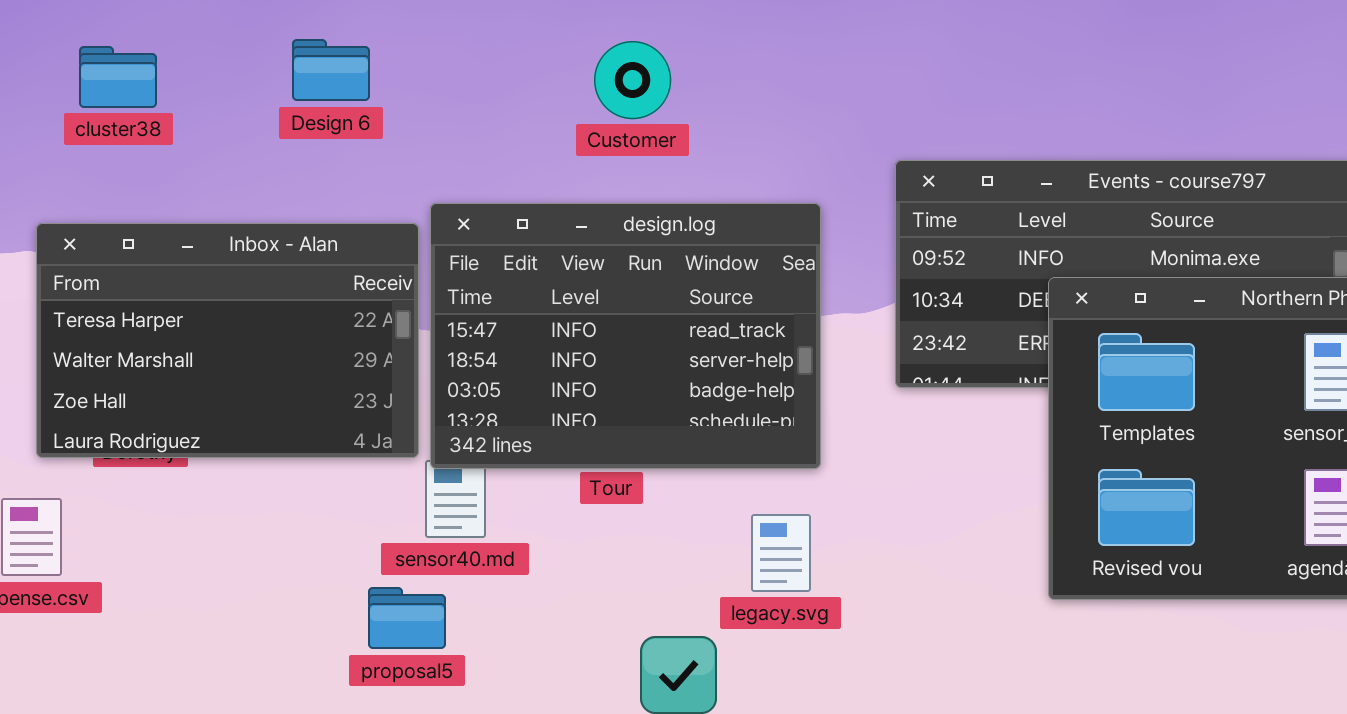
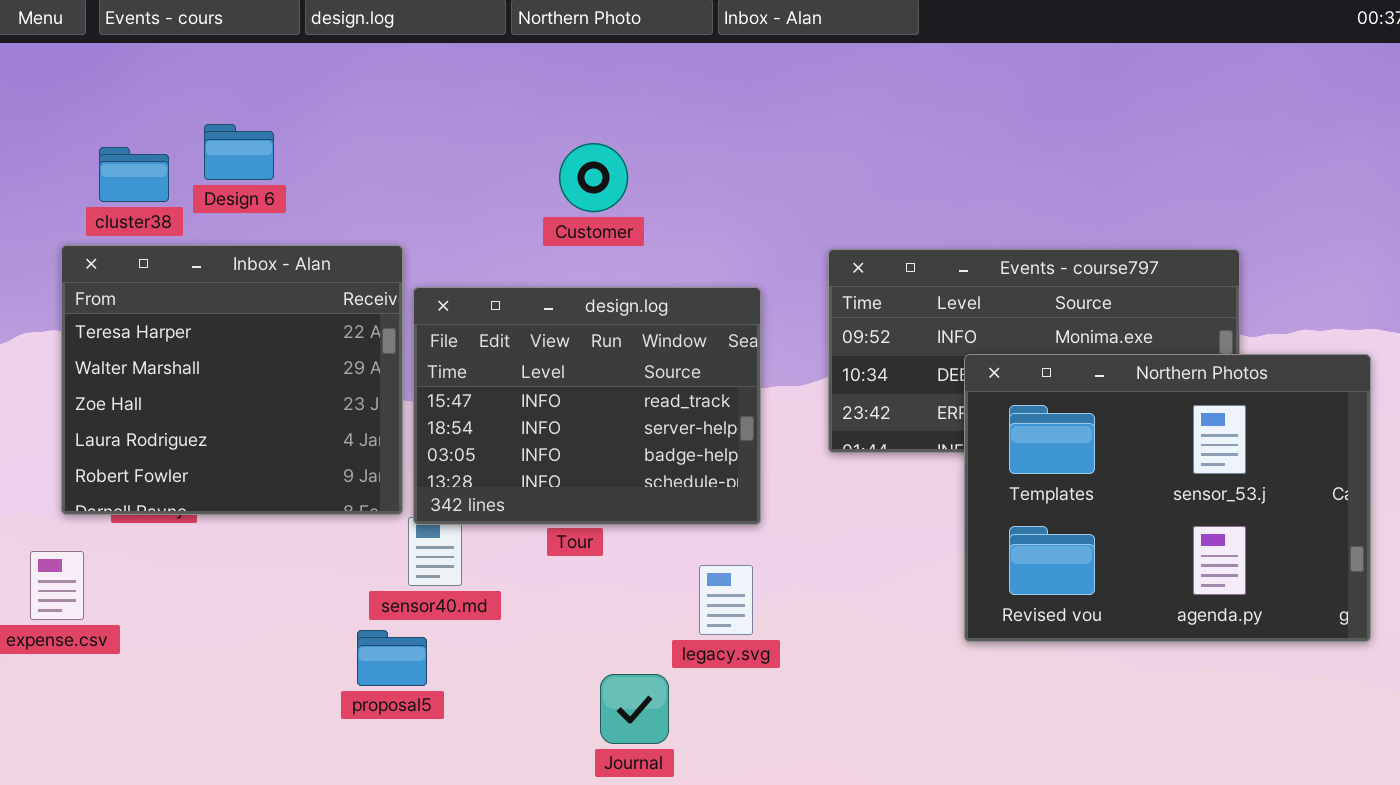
Design 6: [292,39,370,101] -> [204,124,274,180], moved
Inbox - Alan: [36,223,419,458] -> [61,245,403,515], resized

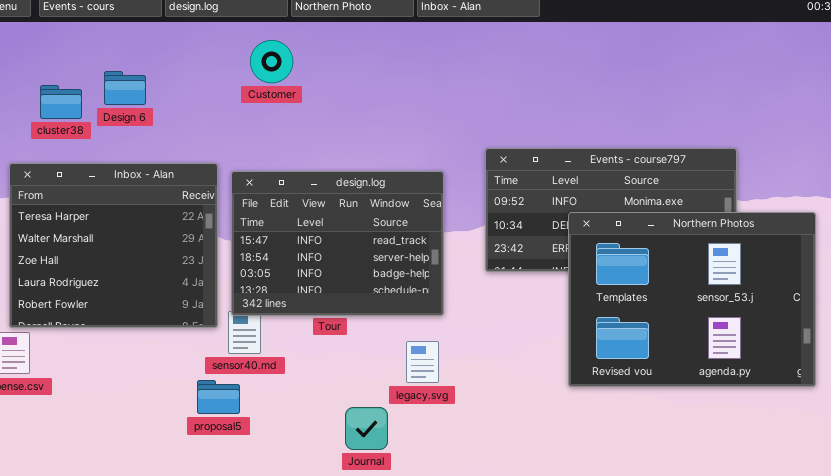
Customer: [559,143,628,212] -> [250,40,293,83], moved
Inbox - Alan: [61,245,403,515] -> [9,163,218,328], moved

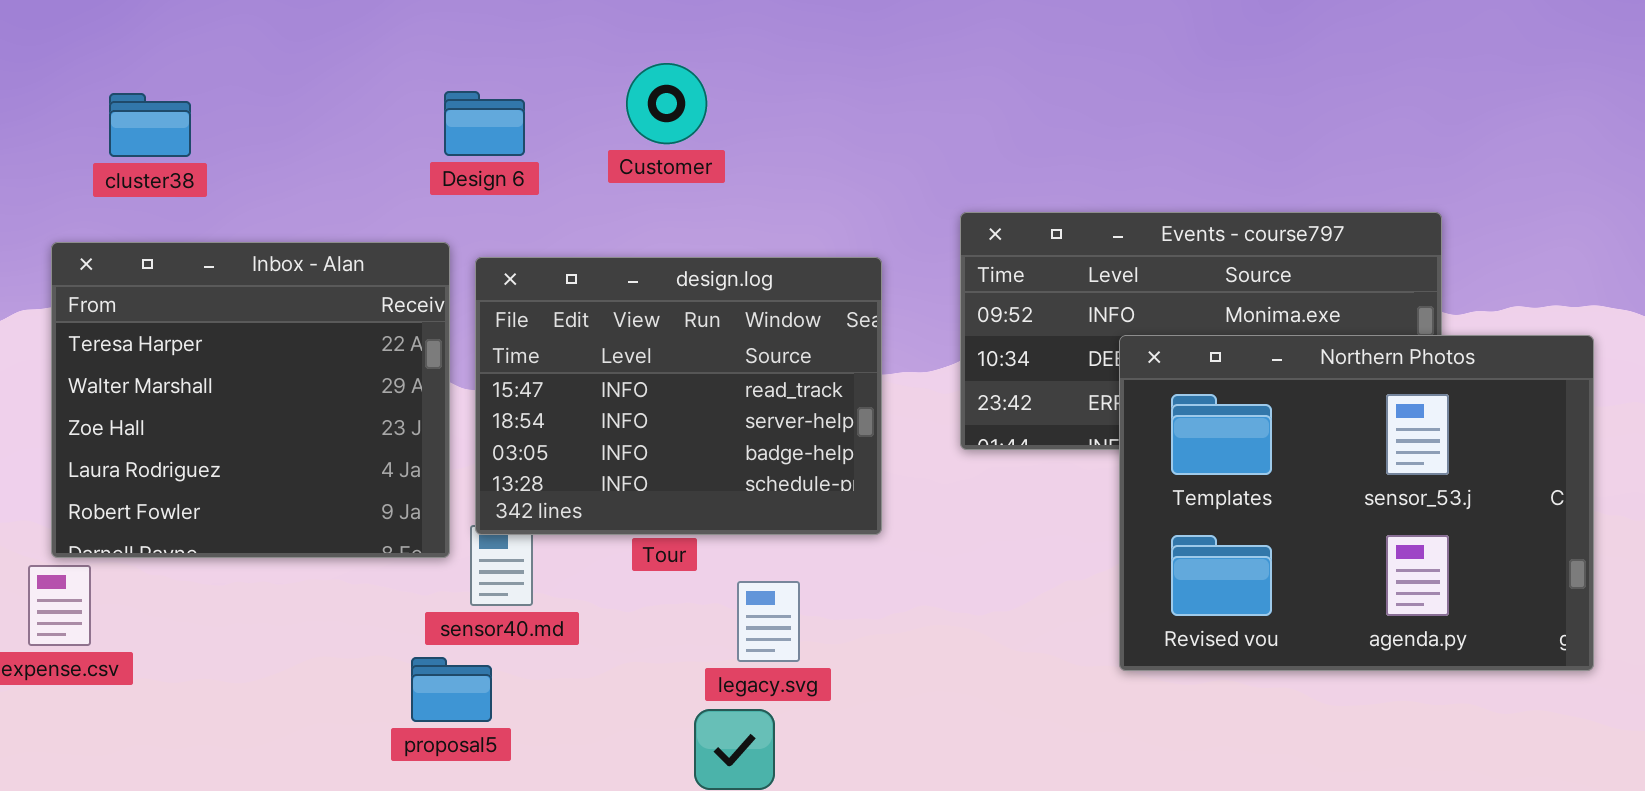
Customer: [250,40,293,83] -> [626,63,707,144], moved
Design 6: [104,71,146,105] -> [444,91,525,156], moved
legacy.svg: [406,341,439,383] -> [737,581,800,662], moved

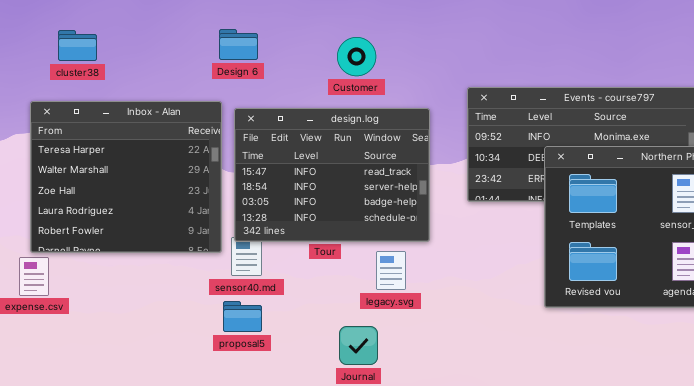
Customer: [626,63,707,144] -> [337,37,376,76], moved
legacy.svg: [737,581,800,662] -> [376,251,406,290], moved
proposal5: [411,657,492,722] -> [223,301,262,332], moved

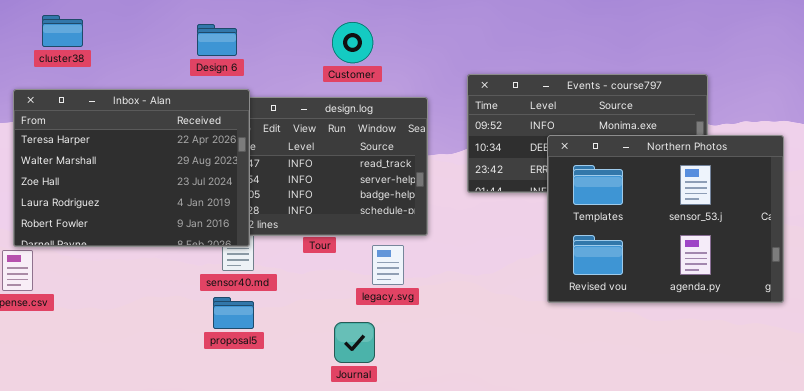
Design 6: [219,29,258,60] -> [197,24,237,56], moved
Inbox - Alan: [30,101,222,253] -> [13,89,250,247], resized

